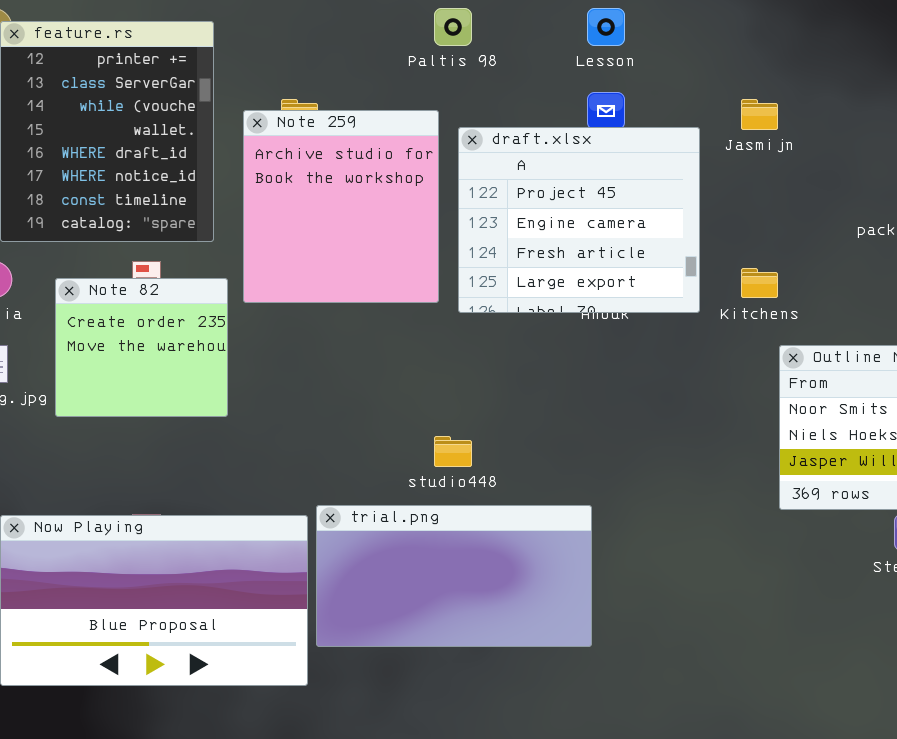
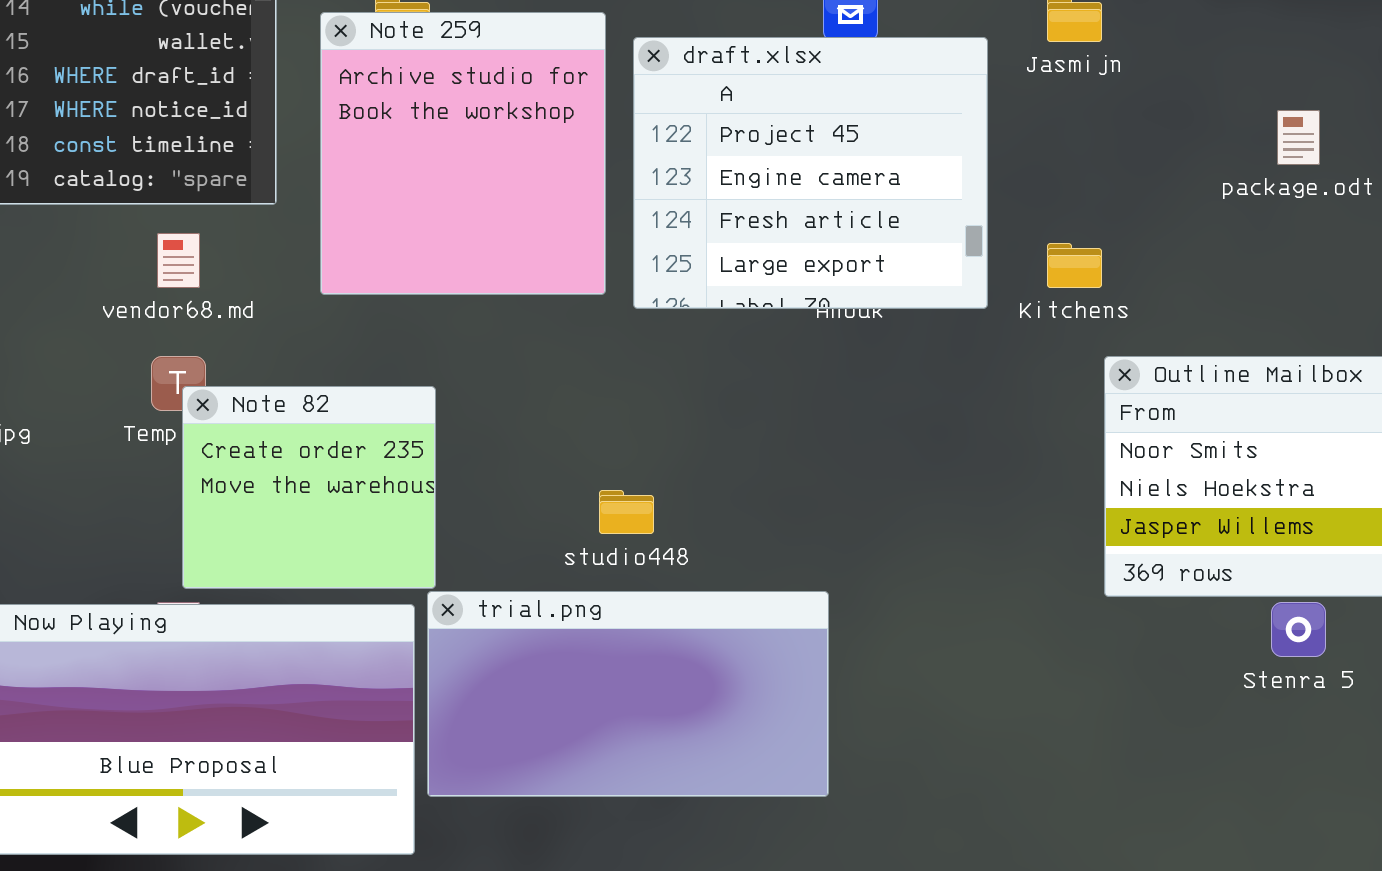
Note 82: [55,278,228,417] -> [182,386,436,589], moved

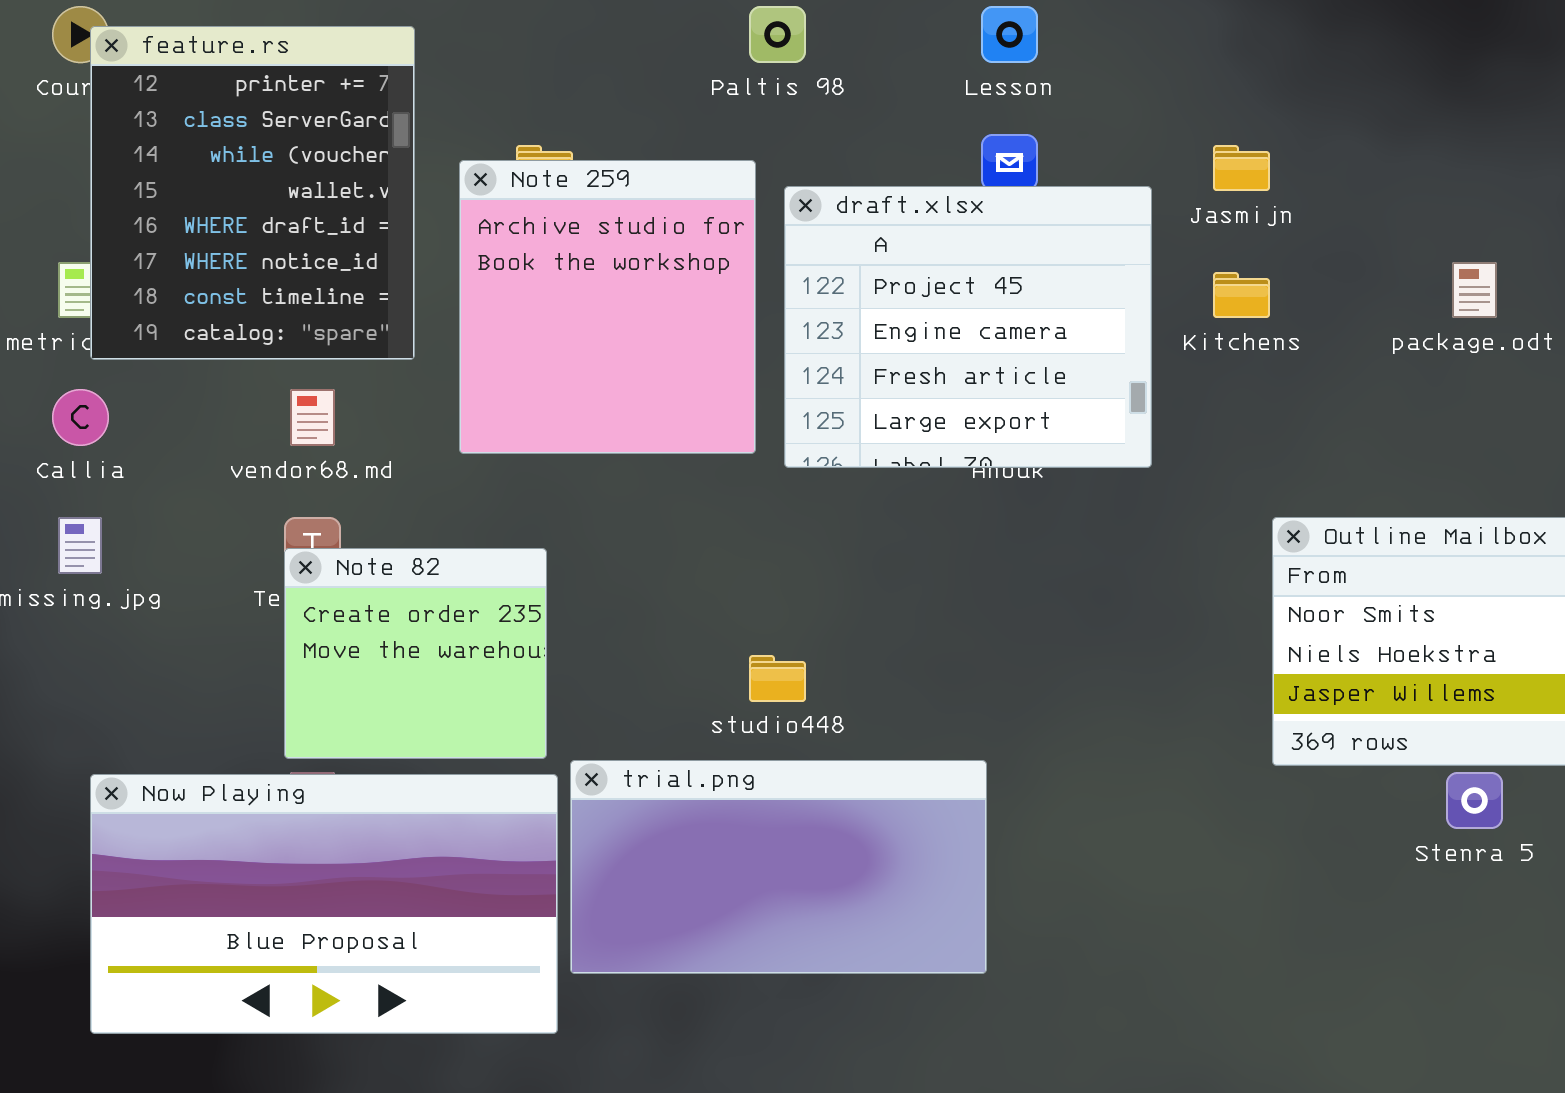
Kitchens: [1047,243,1102,288] -> [1213,272,1270,318], moved
Note 82: [182,386,436,589] -> [284,548,547,759], moved

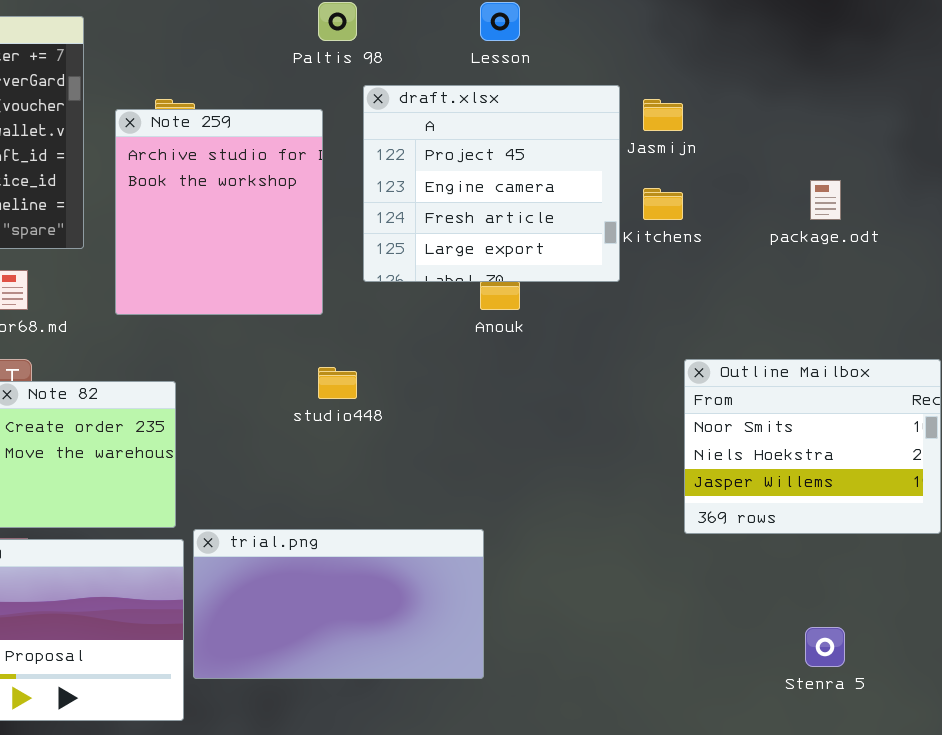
draft.xlsx: [784,186,1152,468] -> [363,85,620,282], moved
studio448: [749,655,806,702] -> [318,367,357,399], moved
Stenra 5: [1446,772,1503,829] -> [805,627,845,667], moved

